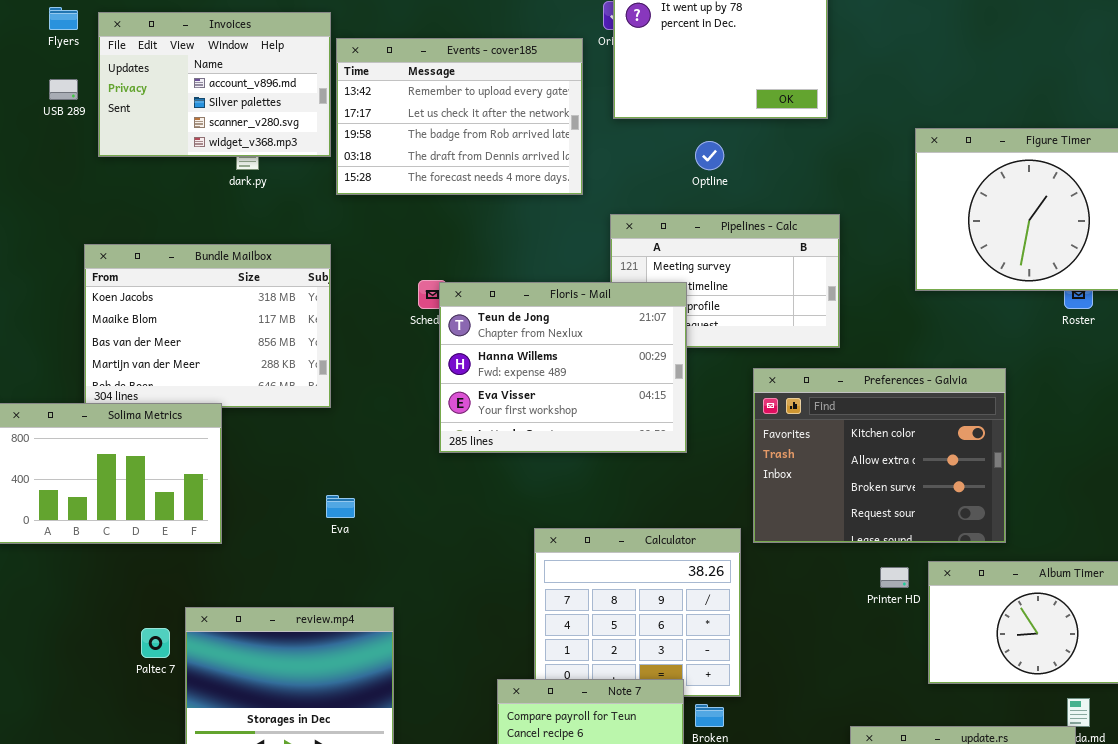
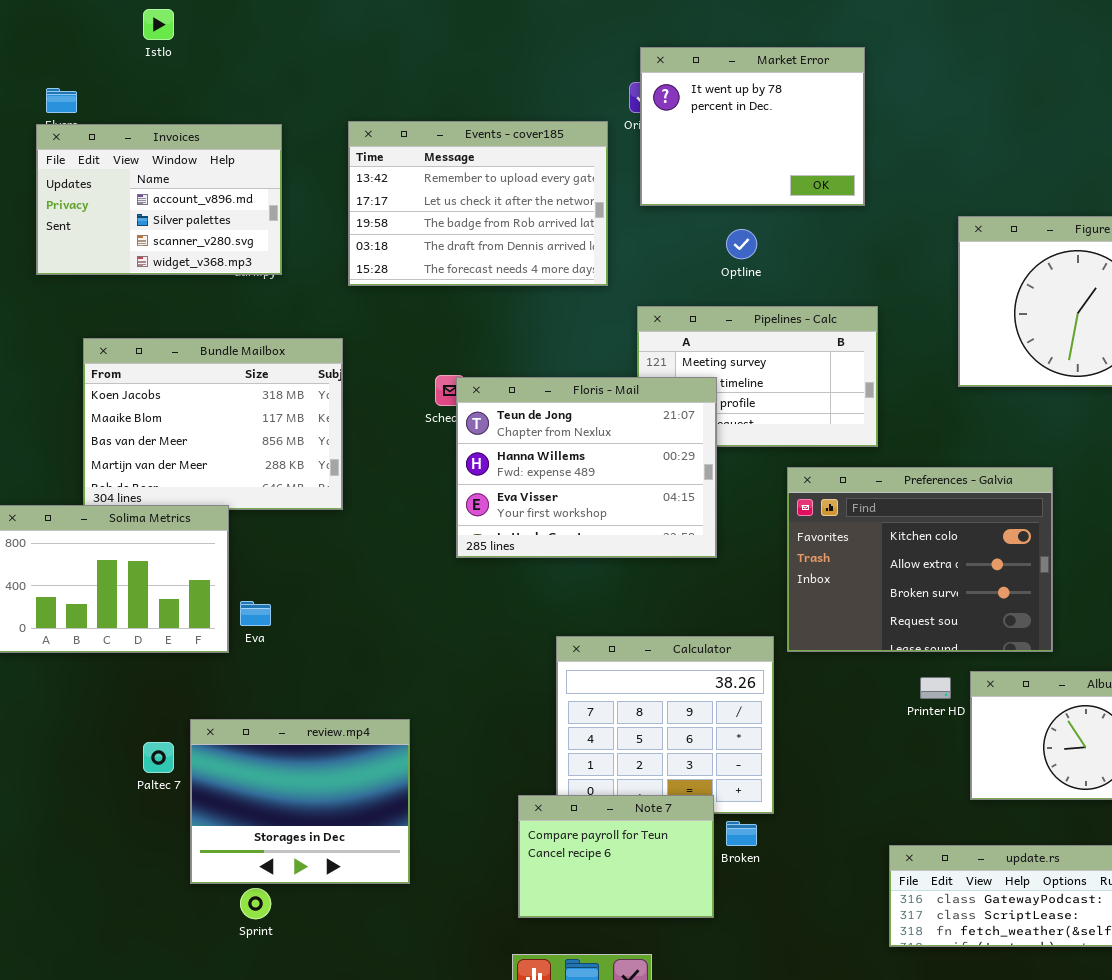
Invoices: [98,12,331,157] -> [36,124,282,275], moved
Eva: [326,495,355,518] -> [240,601,271,626], moved

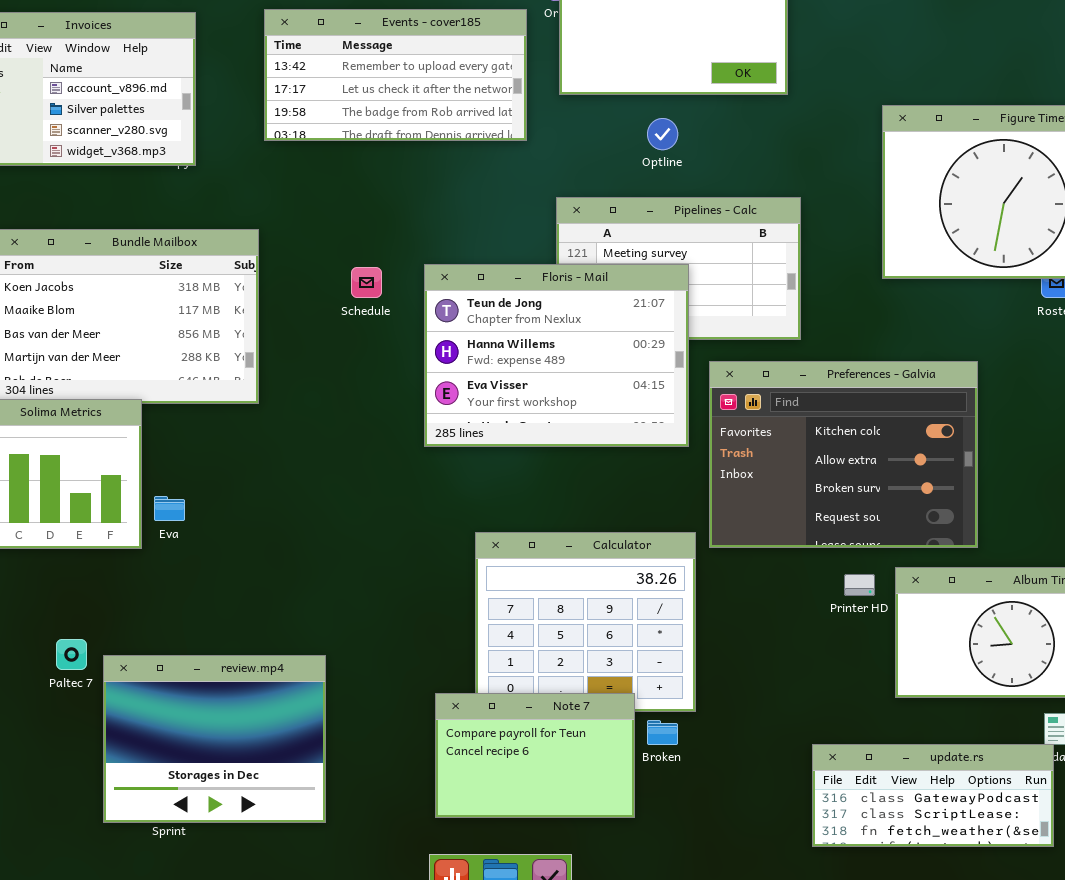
Events - cover185: [348,121,608,286] -> [264,9,527,141], resized
Floris - Mail: [456,377,717,558] -> [424,264,689,447], moved
review.mp4: [190,719,410,884] -> [103,655,326,823], moved

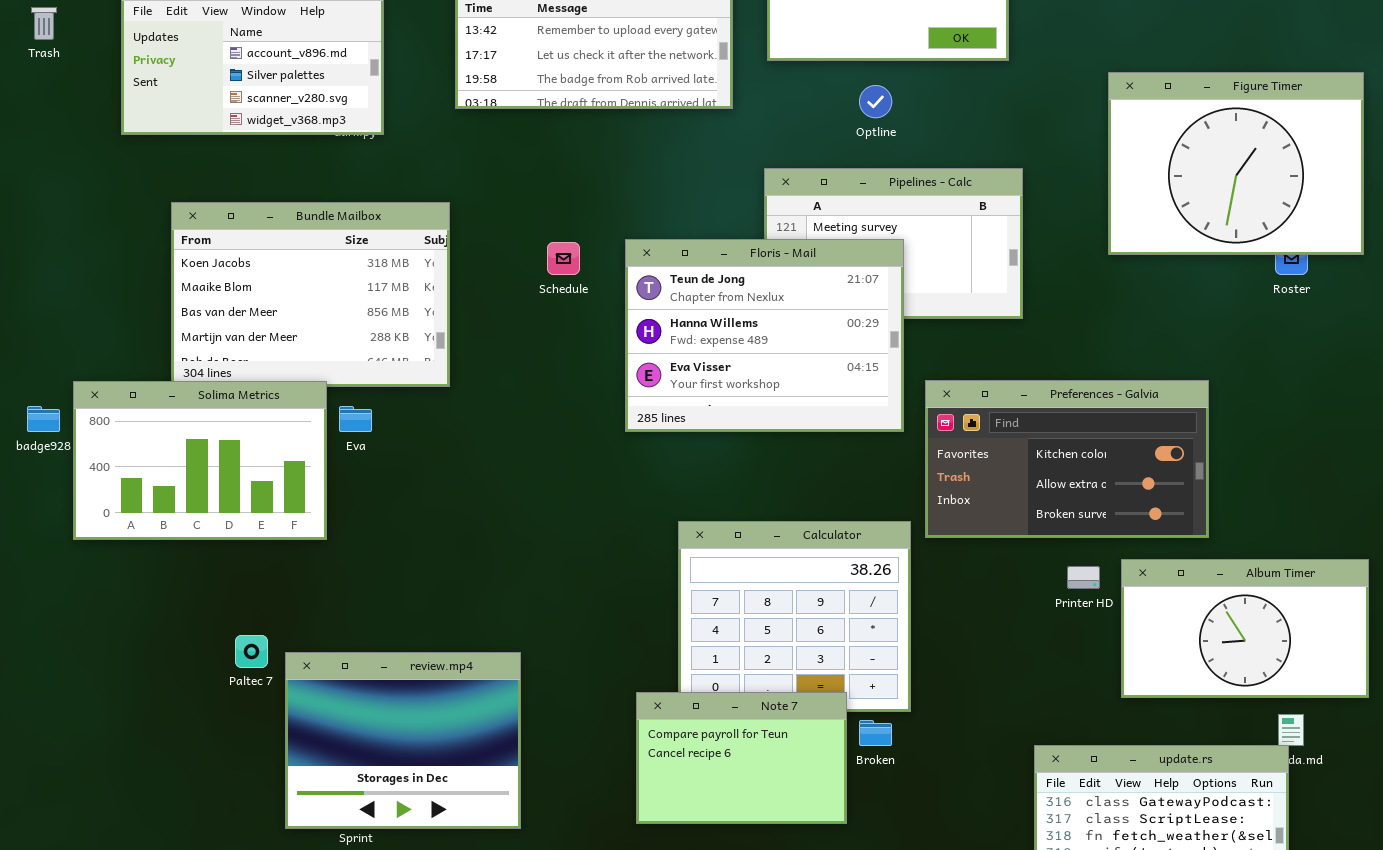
Preferences - Galvia: [709,361,978,548] -> [925,380,1209,538], resized
Eva: [154,496,185,521] -> [339,406,372,432], moved

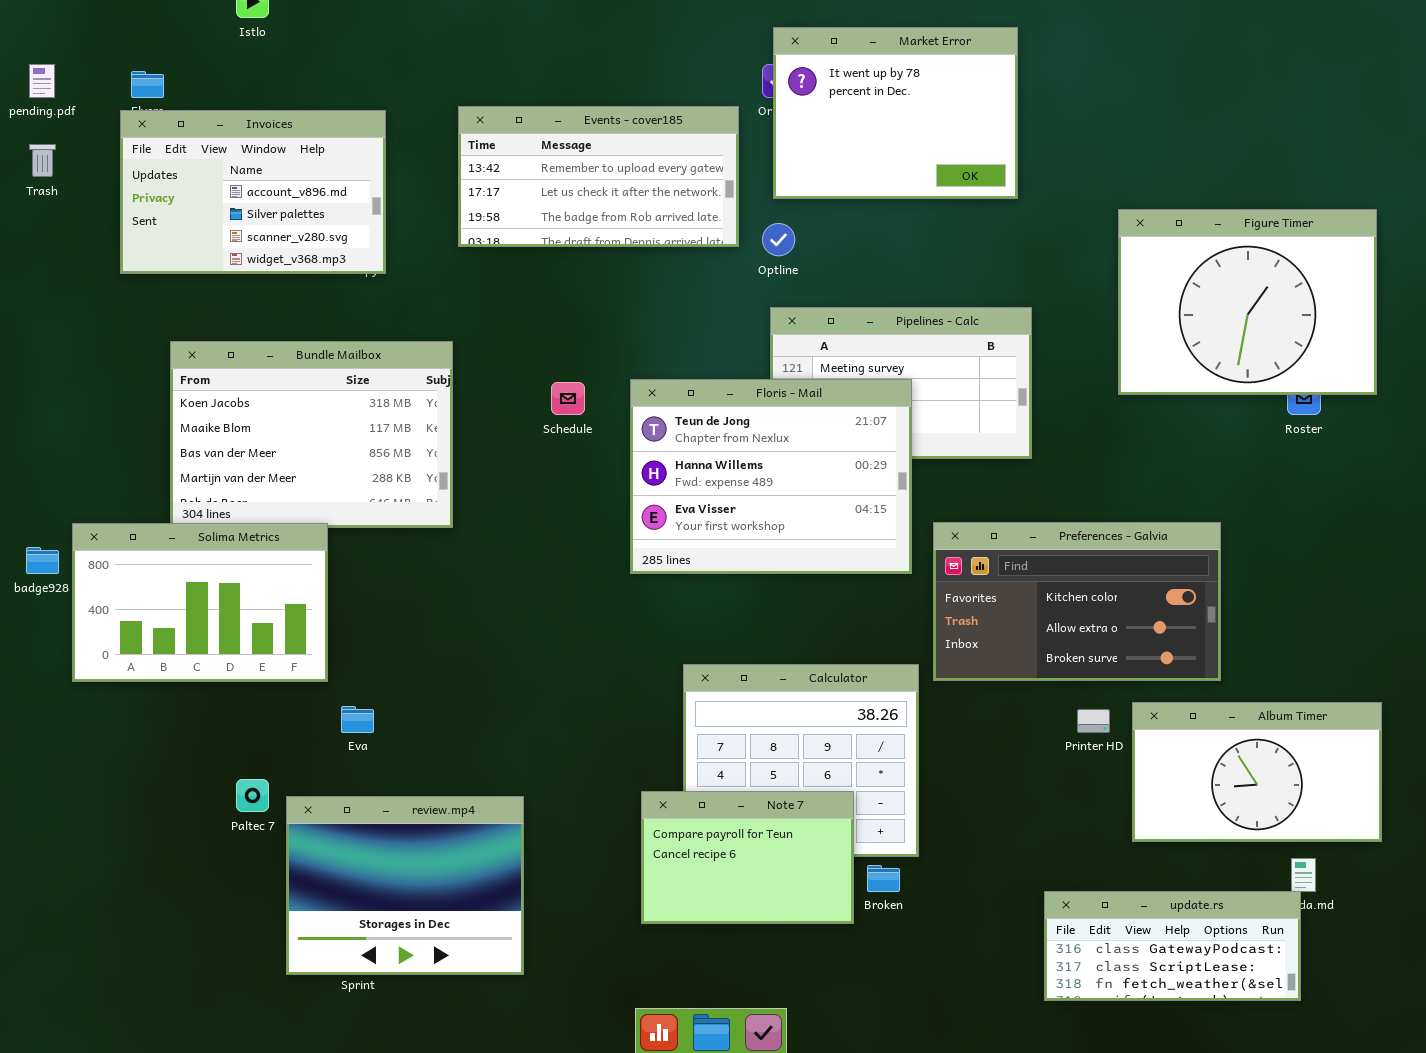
Optline: [859,85,892,118] -> [762,223,795,256], moved
Eva: [339,406,372,432] -> [341,706,374,733], moved
Note 7: [636,692,847,824] -> [641,791,854,924], moved

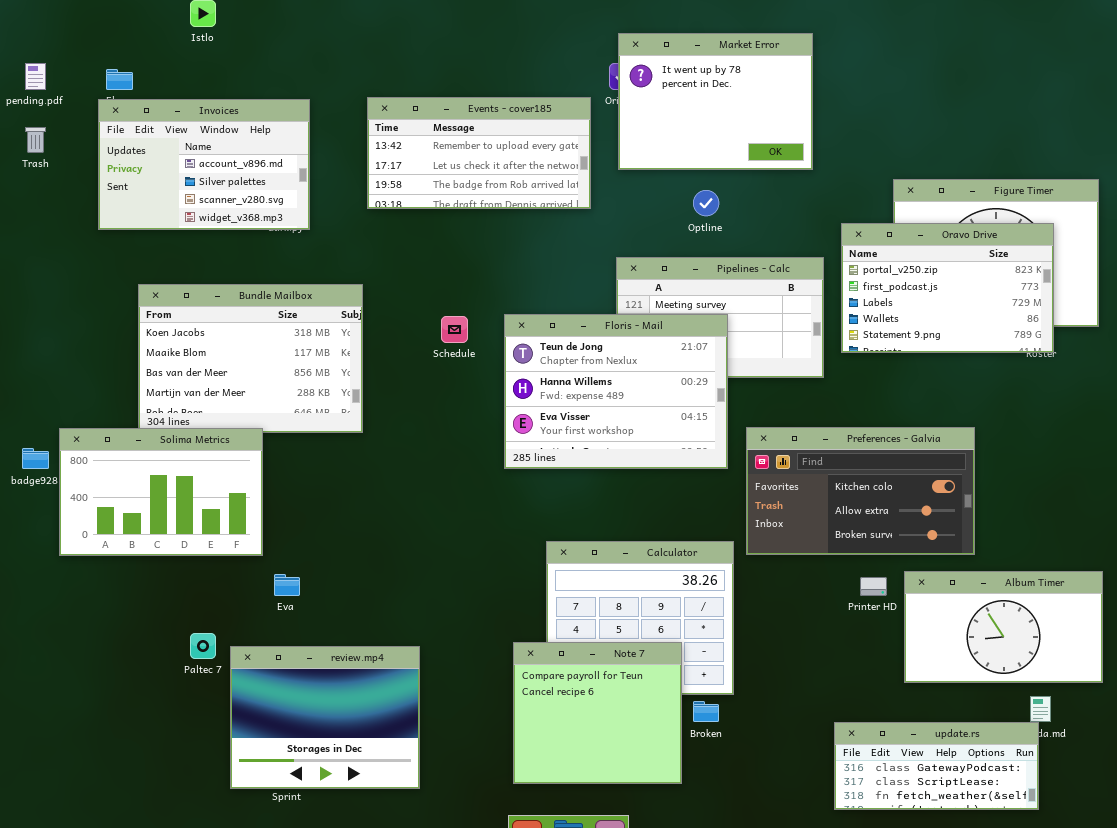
Optline: [762,223,795,256] -> [693,190,719,216], moved
Oravo Drive: none -> [841,223,1054,353], opened
Note 7: [641,791,854,924] -> [513,642,682,784], resized

